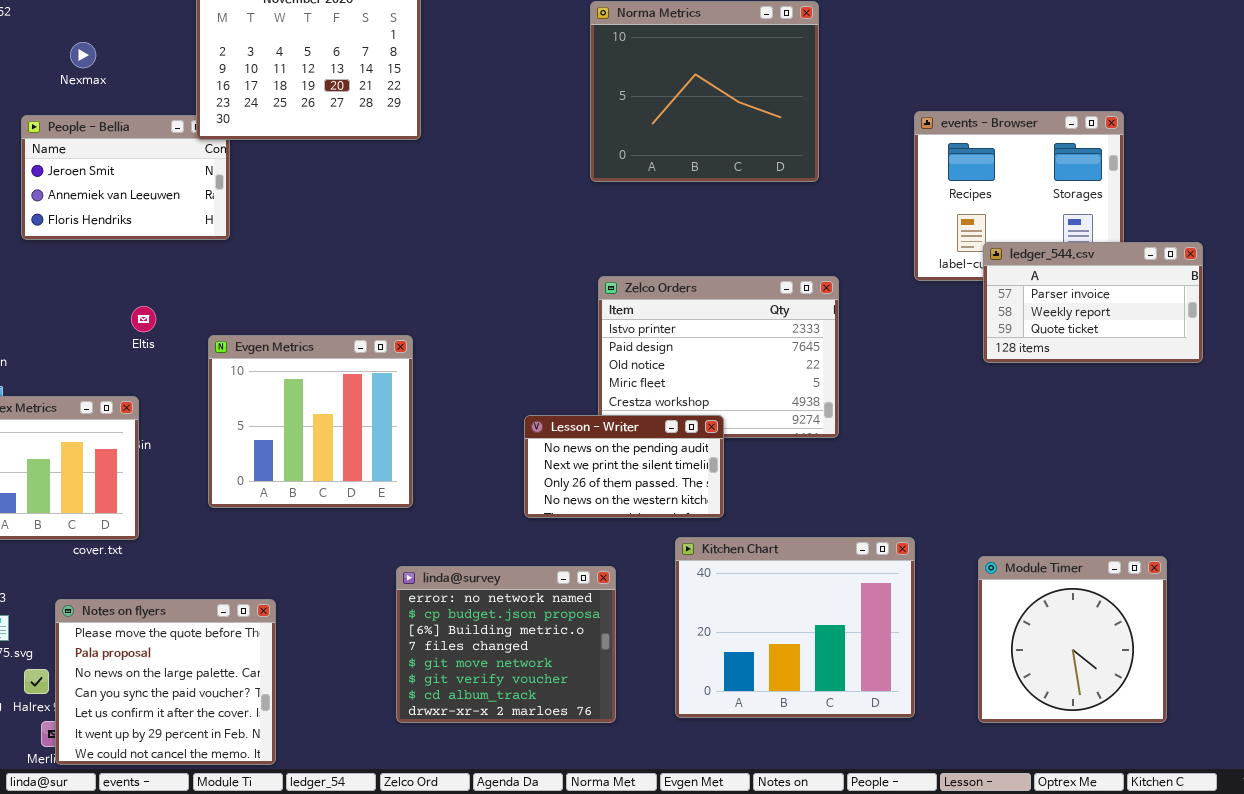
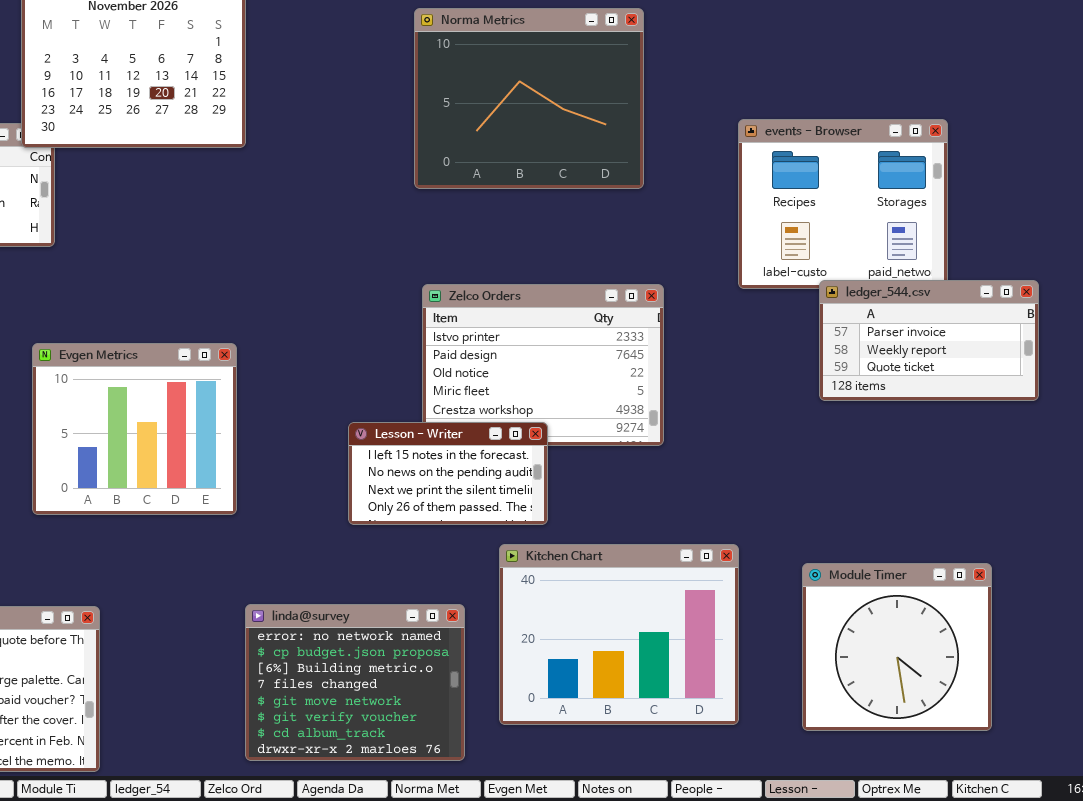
ledger_544.csv: [983,242,1203,363] -> [819,280,1039,401], moved
Lesson - Writer: [524,415,724,518] -> [348,422,548,525], scrolled up 1 row
linda@survey: [396,566,616,723] -> [245,604,465,761], moved

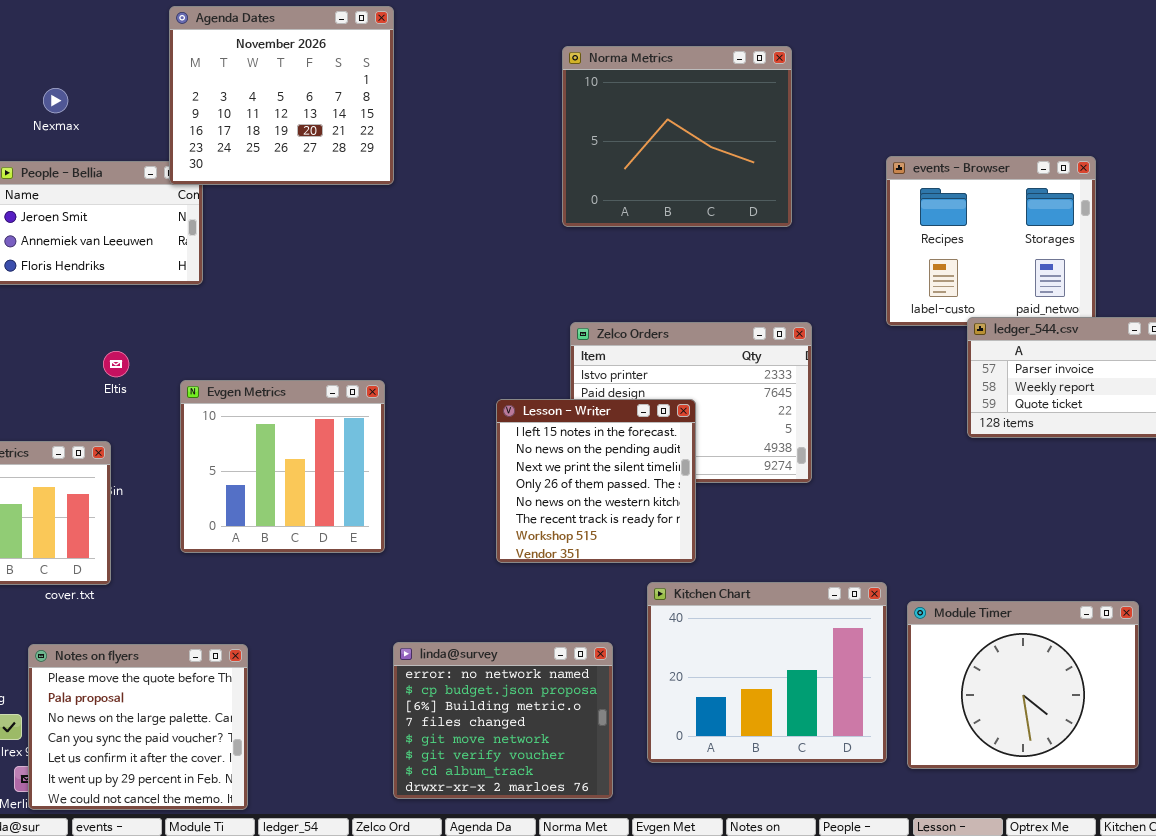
Lesson - Writer: [348,422,548,525] -> [496,399,696,563], resized
Module Timer: [802,563,992,731] -> [907,601,1139,769], resized

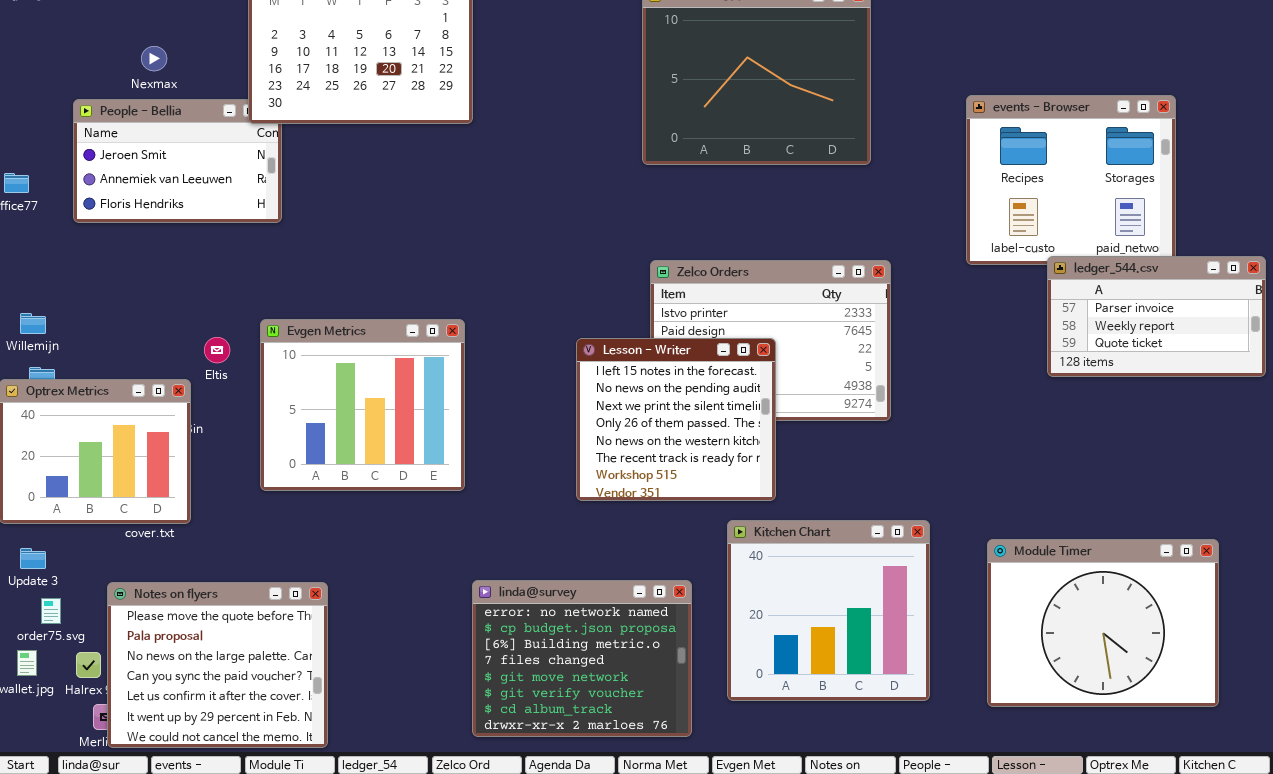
Nexmax: [43,88,68,113] -> [141,46,167,71], moved
Eltis: [103,351,129,377] -> [204,337,230,363], moved
Kitchen Chart: [647,582,887,763] -> [727,520,930,701], resized

